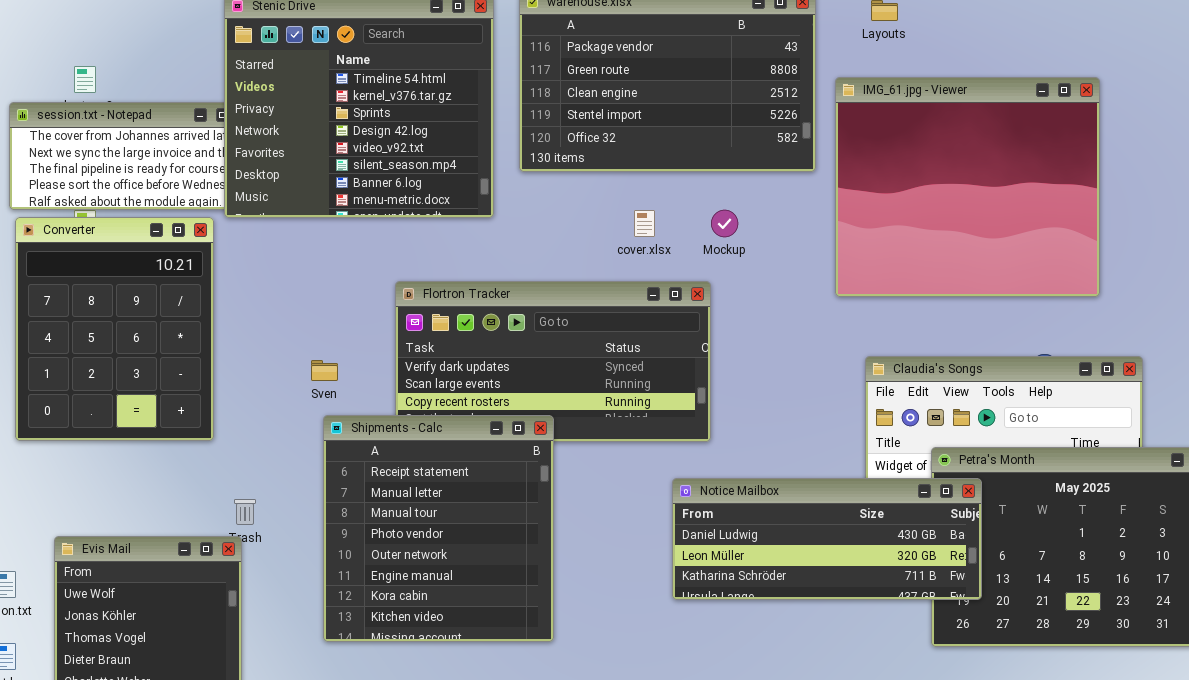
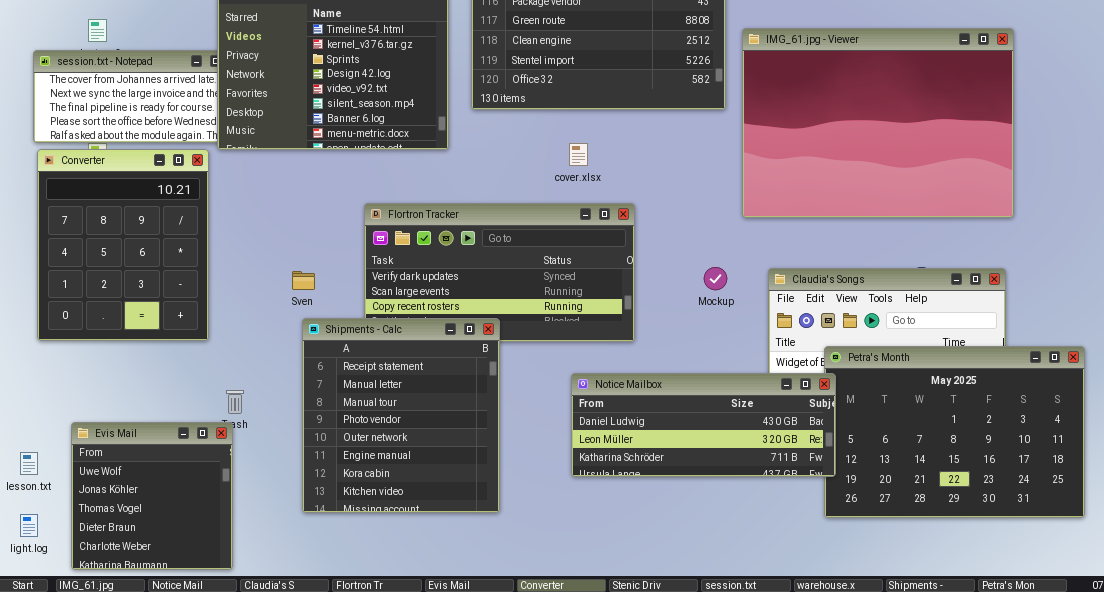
IMG_61.jpg - Viewer: [835,77,1100,297] -> [742,28,1014,218], resized
Mockup: [711,210,738,237] -> [704,267,727,290], moved
Notice Mailbox: [672,478,982,600] -> [571,373,836,477], moved

